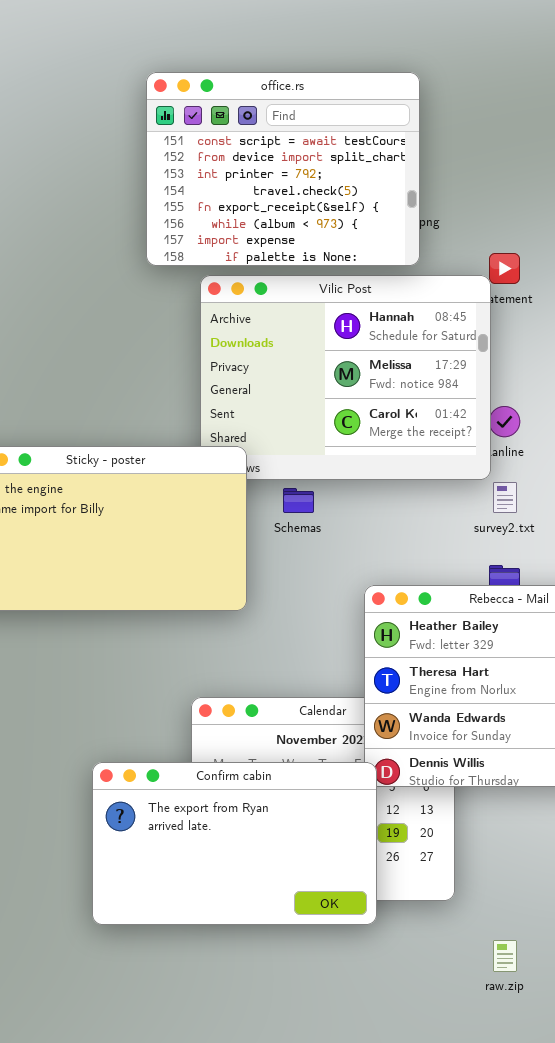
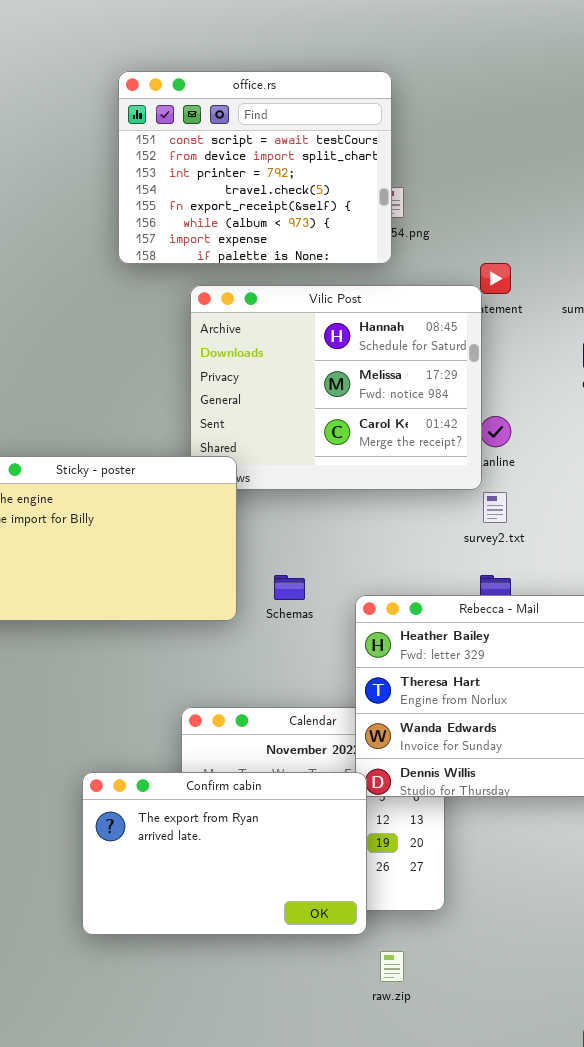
office.rs: [146,72,420,266] -> [118,71,392,264], moved
Schemas: [283,488,314,513] -> [274,575,305,600], moved
raw.zip: [493,940,517,972] -> [380,951,404,982], moved

